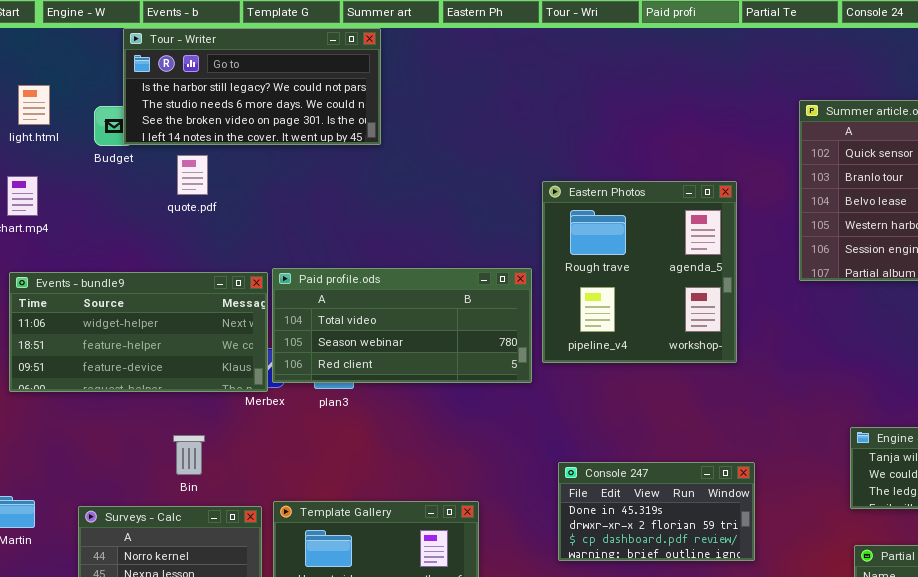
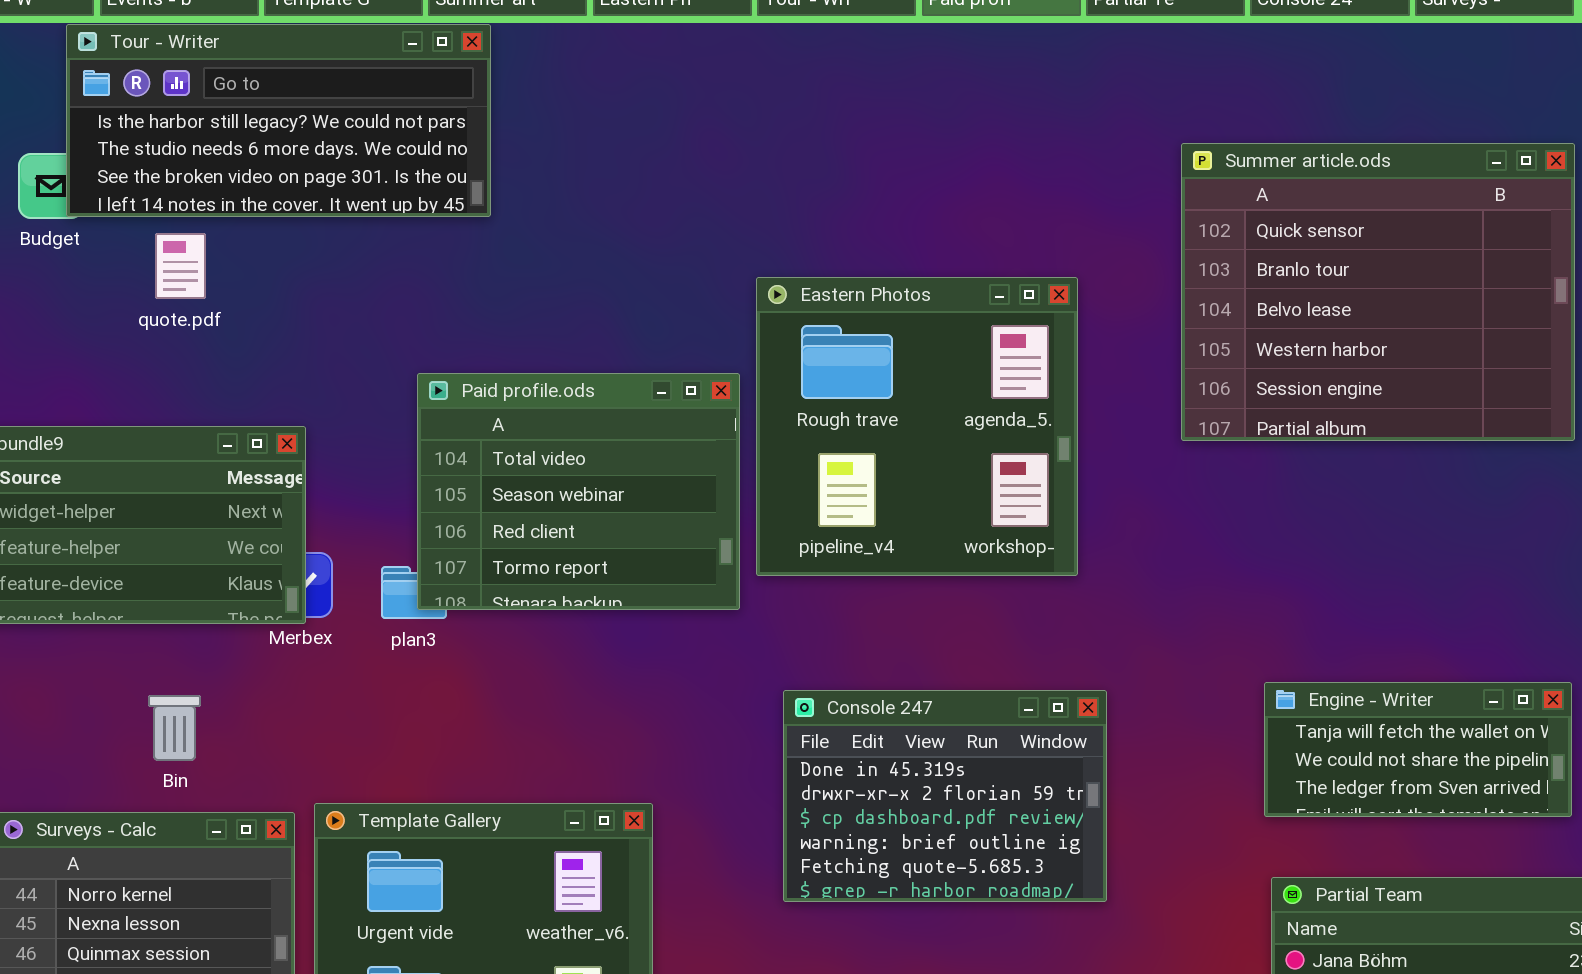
Paid profile.ods: [272,268,532,383] -> [417,373,740,610], resized
Console 247: [558,462,755,561] -> [783,690,1107,902], resized

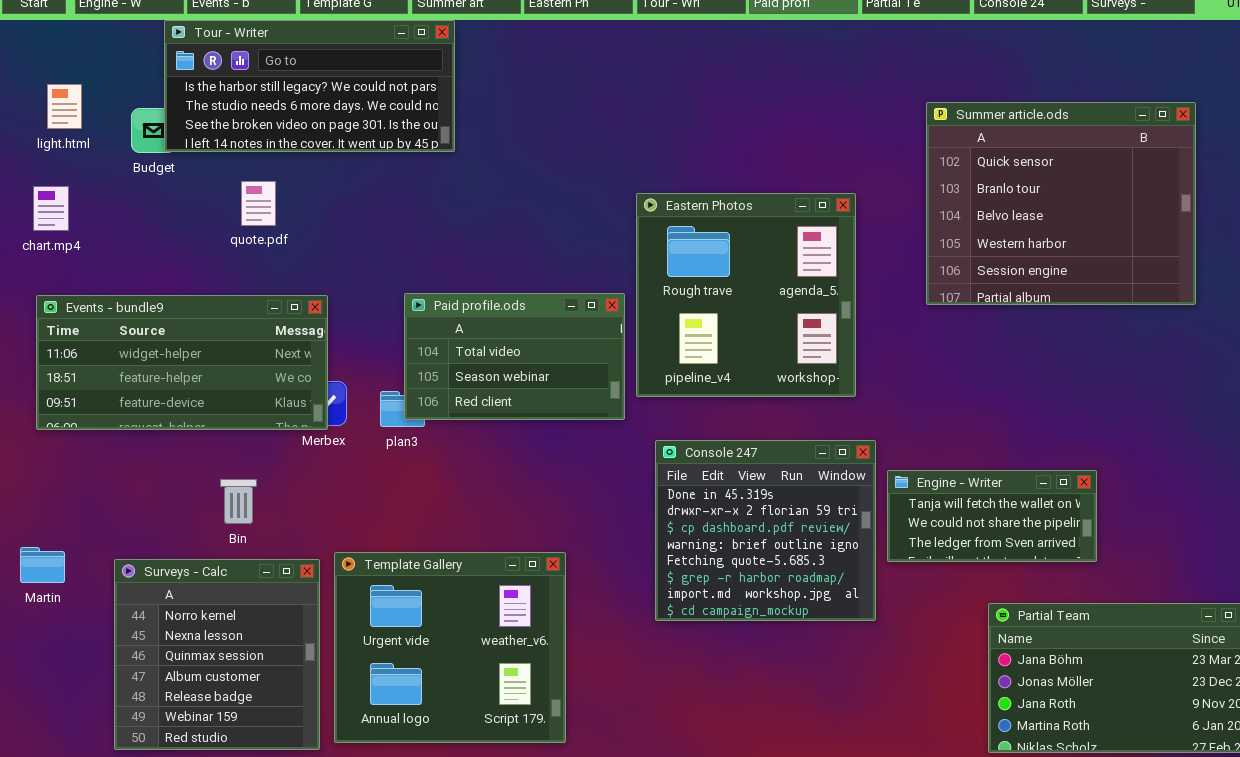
quote.pdf: [155,233,206,299] -> [241,181,276,226], moved
Paid profile.ods: [417,373,740,610] -> [404,293,625,420], resized
Engine - Writer: [1264,682,1572,817] -> [887,470,1097,562], moved
Console 247: [783,690,1107,902] -> [655,440,876,621], resized

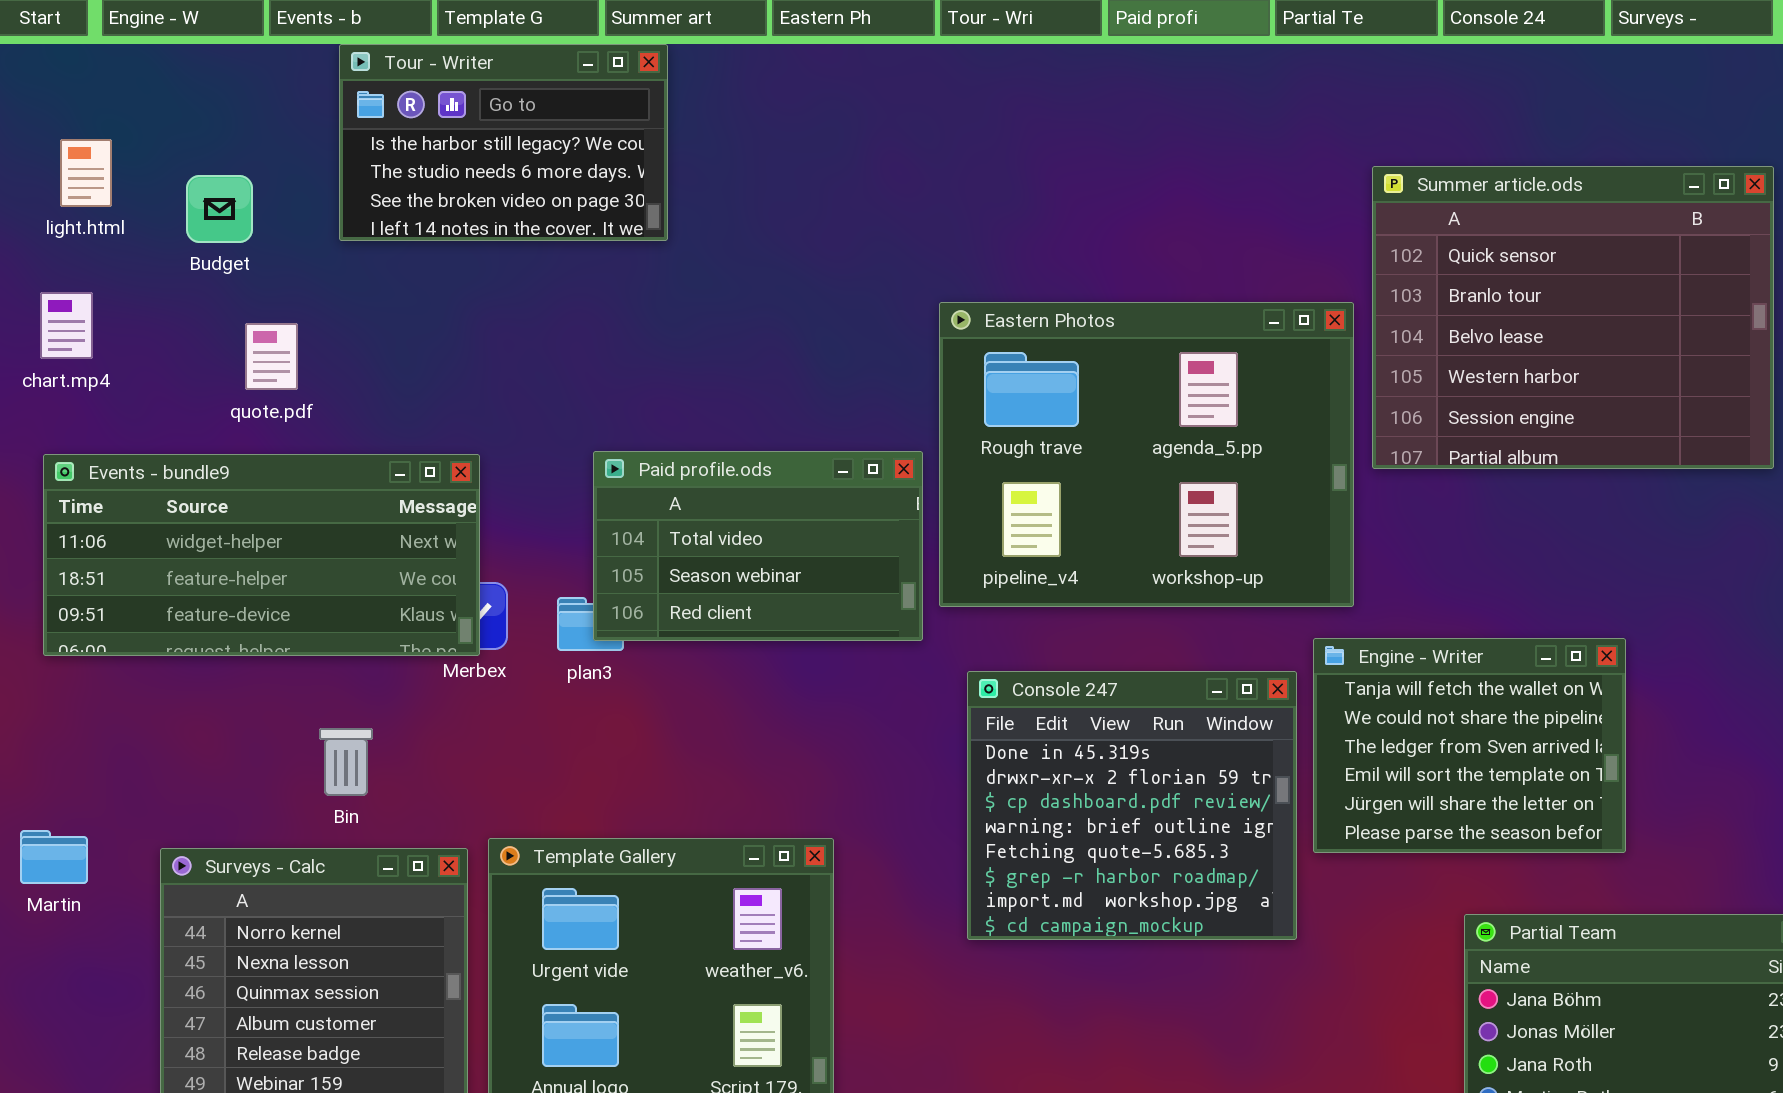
Tour - Writer: [164,20,455,152] -> [339,44,668,241], resized
quote.pdf: [241,181,276,226] -> [245,323,298,390], moved
Eastern Photos: [636,193,856,397] -> [939,302,1354,607], resized
Engine - Writer: [887,470,1097,562] -> [1313,638,1626,853], resized

